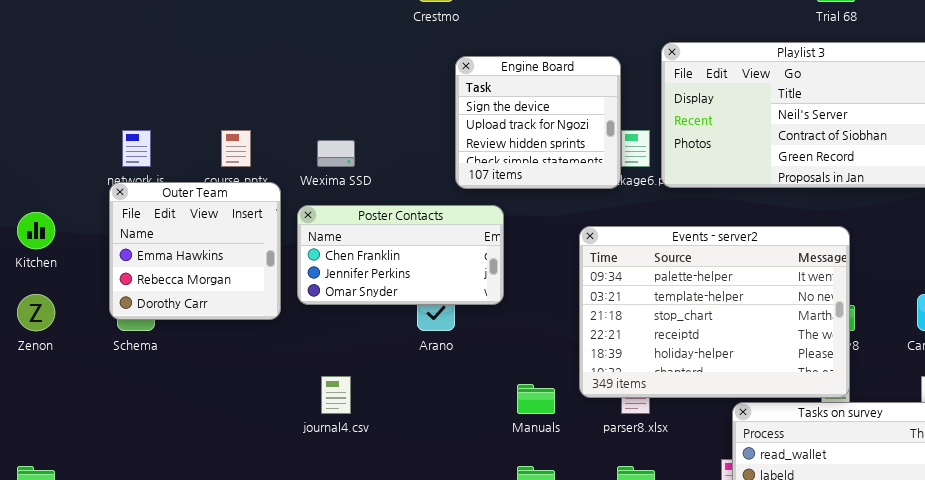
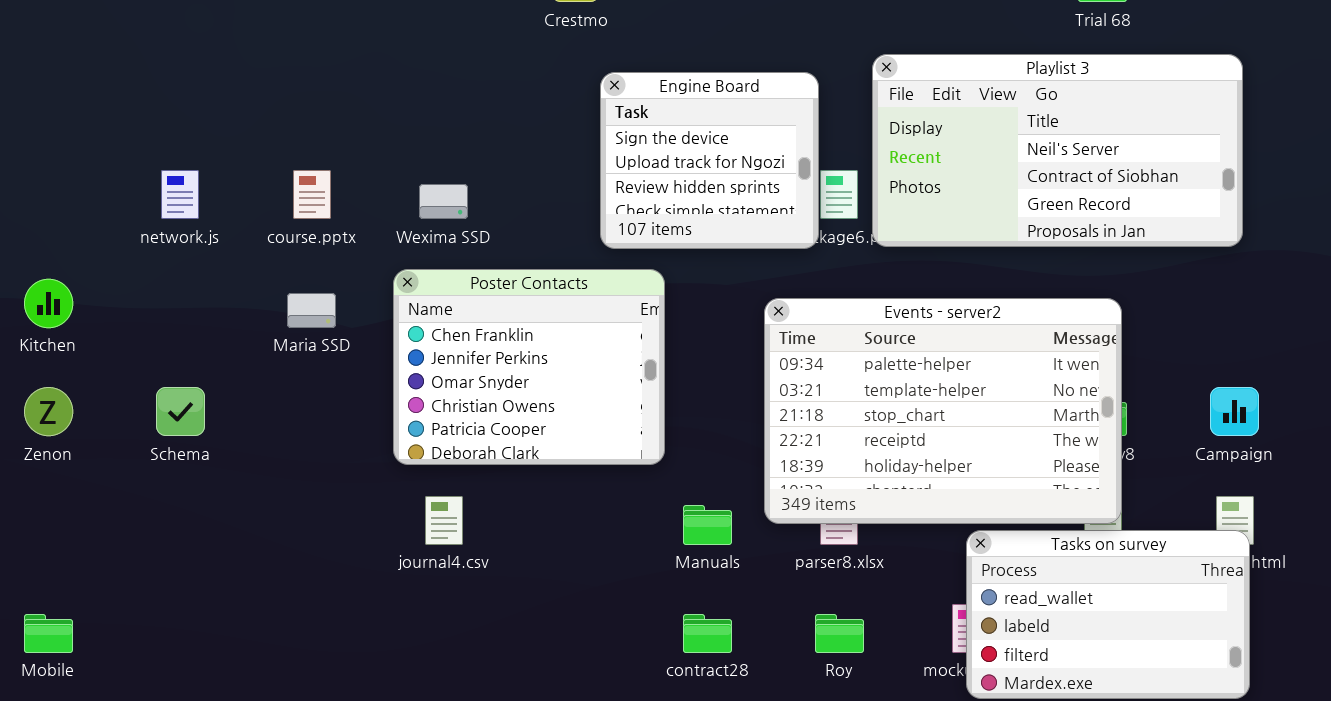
Outer Team: [109,182,281,320] -> none, closed
Poster Contacts: [297,205,504,305] -> [393,269,665,465], resized

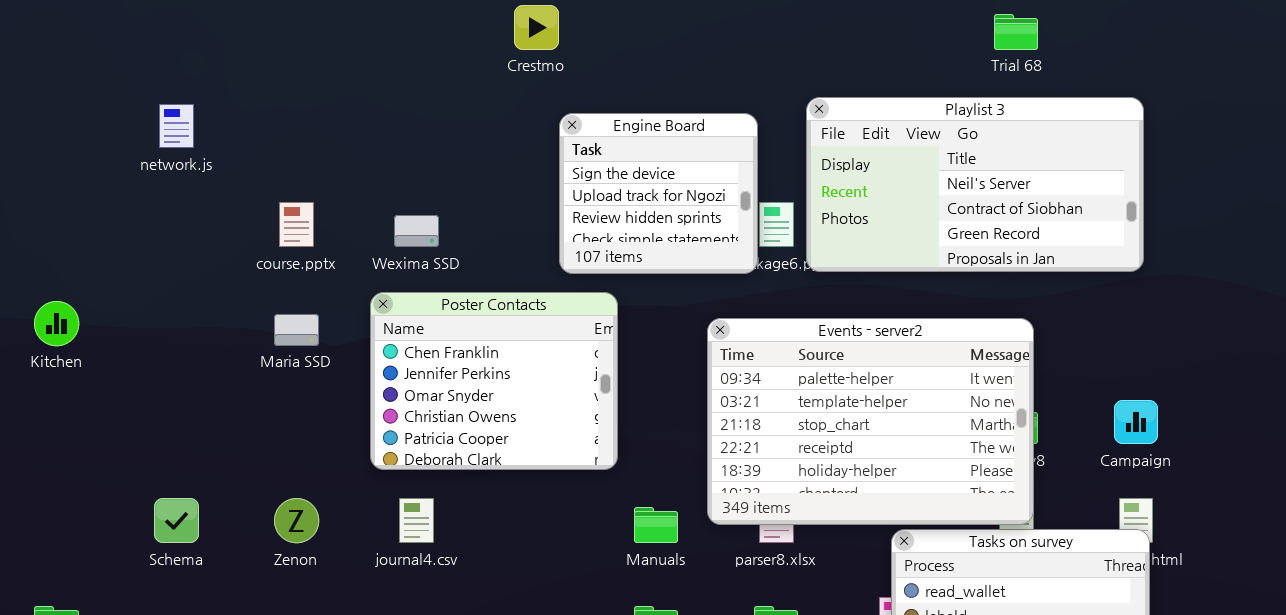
network.js: [161,170,199,219] -> [159,104,194,148], moved
Zenon: [24,387,73,436] -> [274,498,319,543], moved
Schema: [156,387,205,436] -> [154,498,199,543], moved

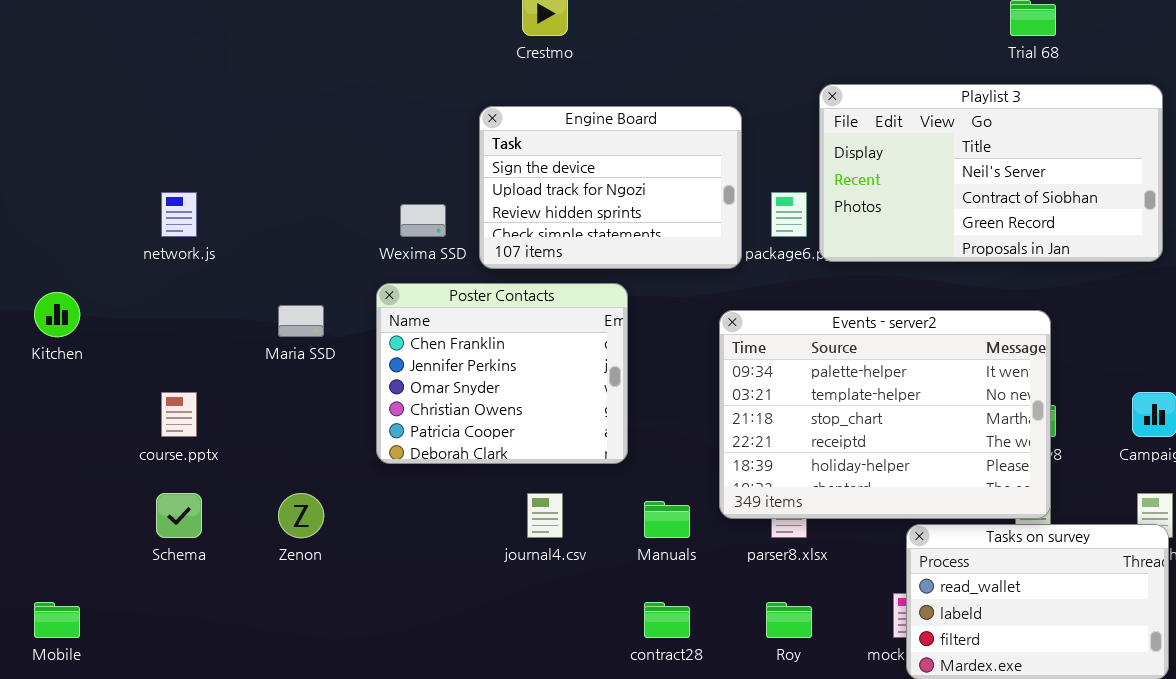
network.js: [159,104,194,148] -> [161,192,197,237], moved
Engine Board: [559,113,758,274] -> [479,106,742,269], moved, resized
course.pptx: [279,202,314,247] -> [161,392,197,437], moved
journal4.csv: [399,498,434,543] -> [527,493,563,538], moved

